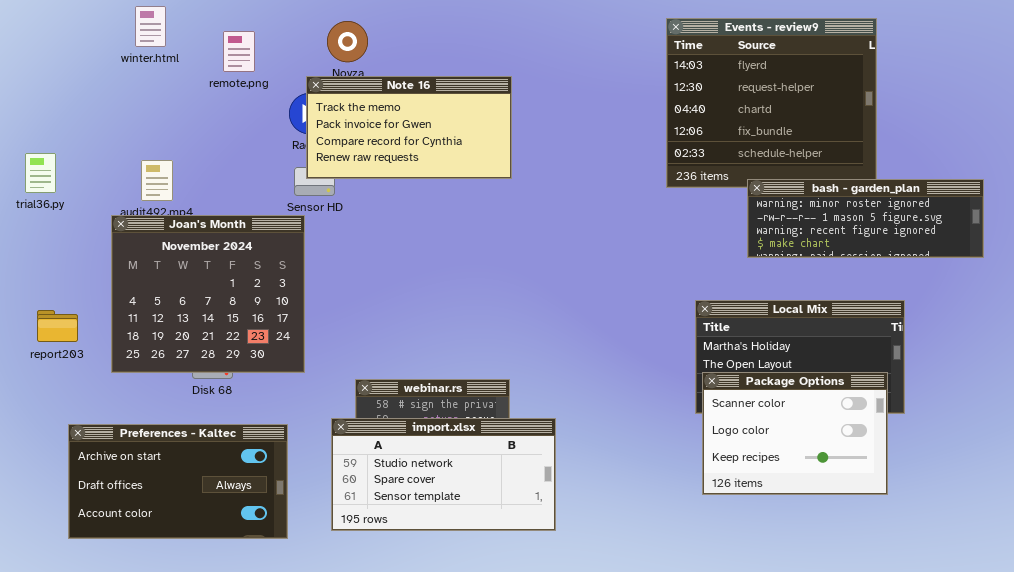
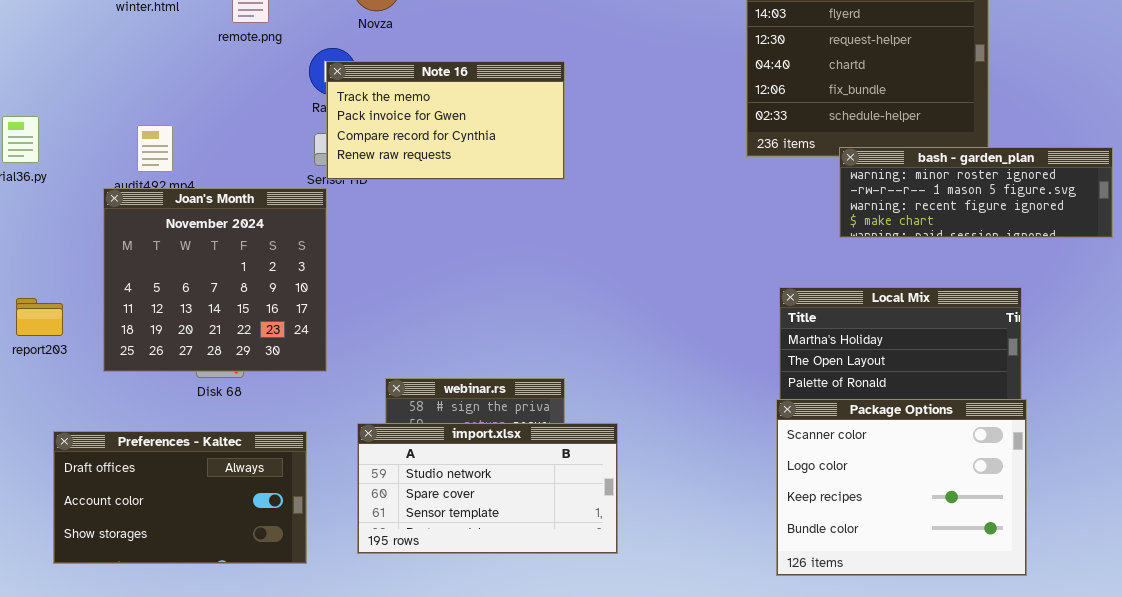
Note 16: [306,76,512,179] -> [326,61,565,180], moved
Package Options: [702,372,888,495] -> [776,399,1027,576], moved, resized
Preferences - Kaltec: [68,424,288,539] -> [53,431,307,564], scrolled down 1 row

